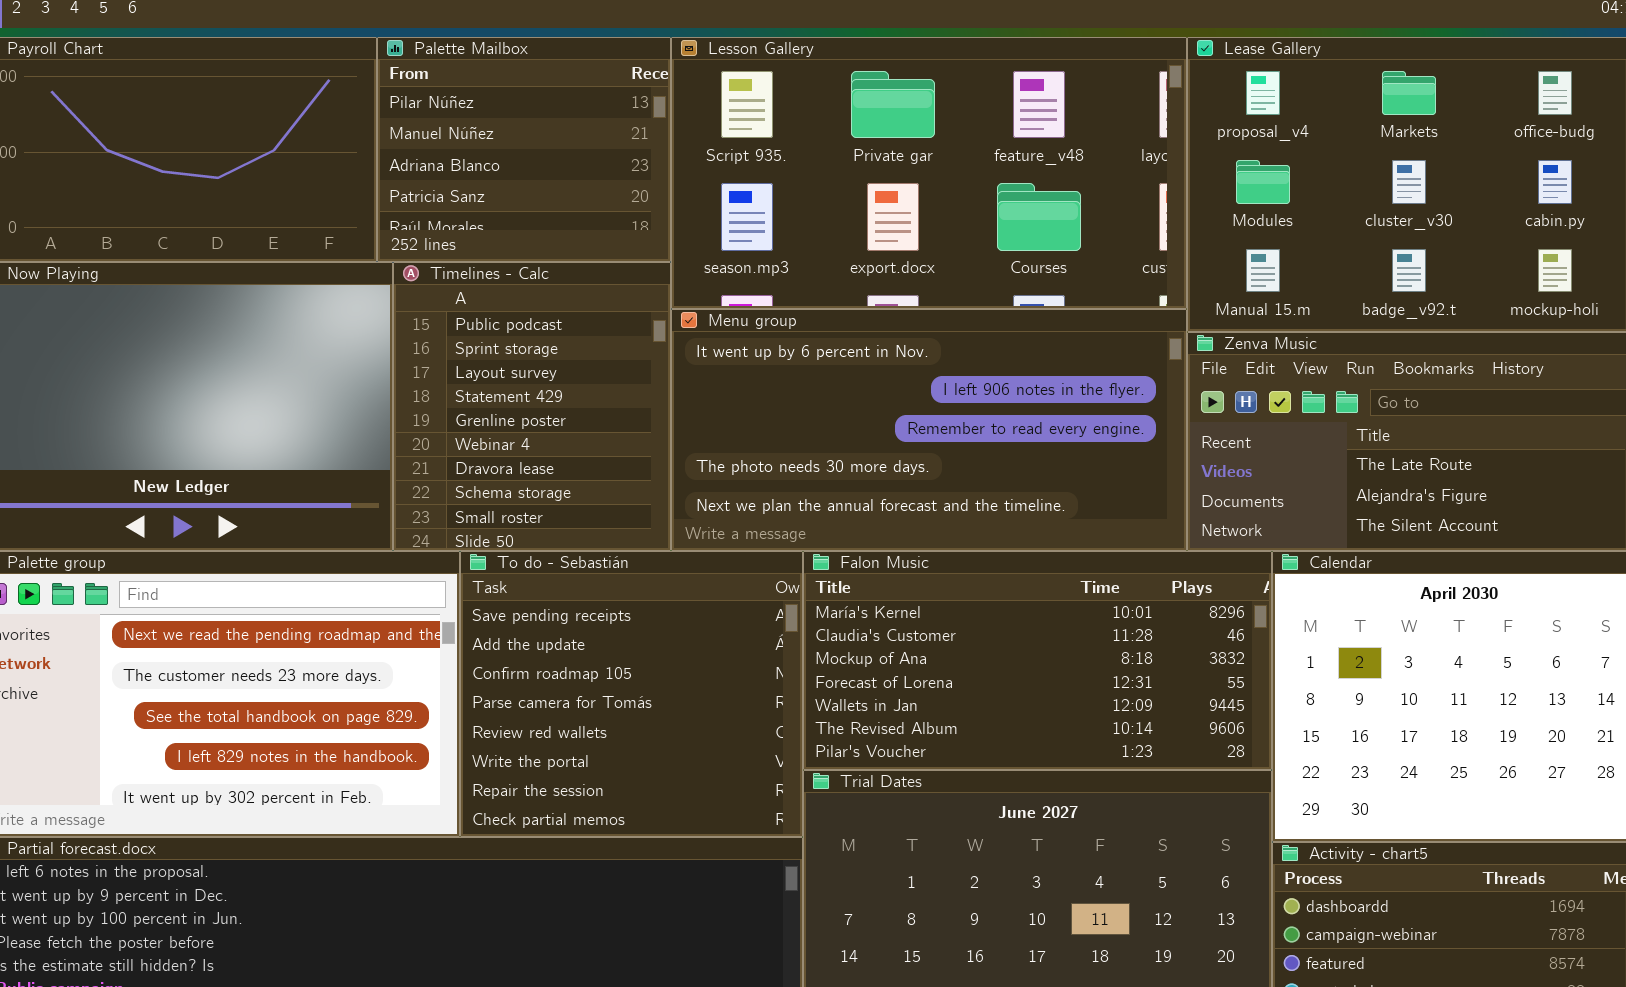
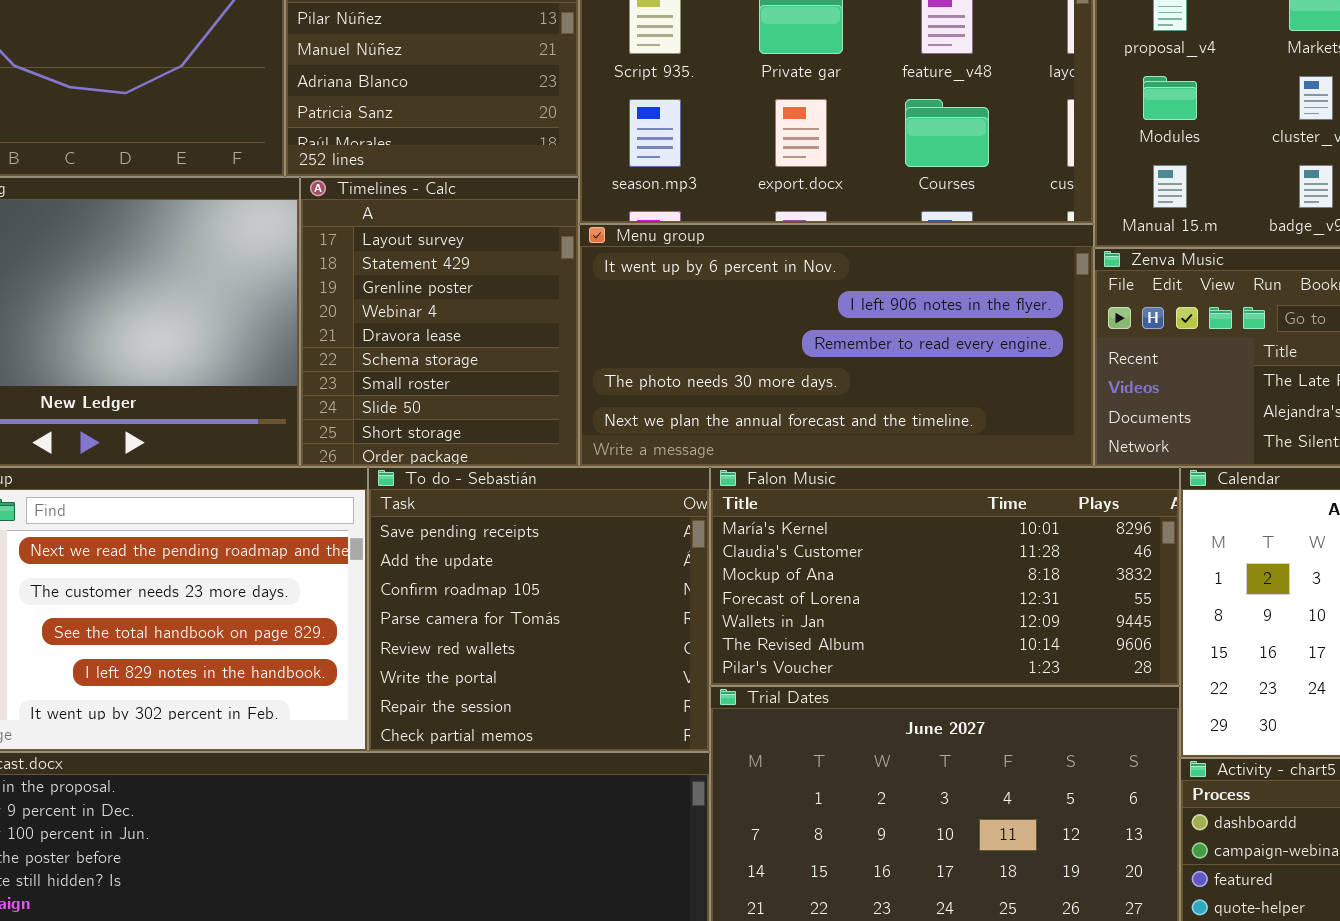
Timelines - Calc: [393,262,671,551] -> [300,177,579,467], scrolled down 2 rows

